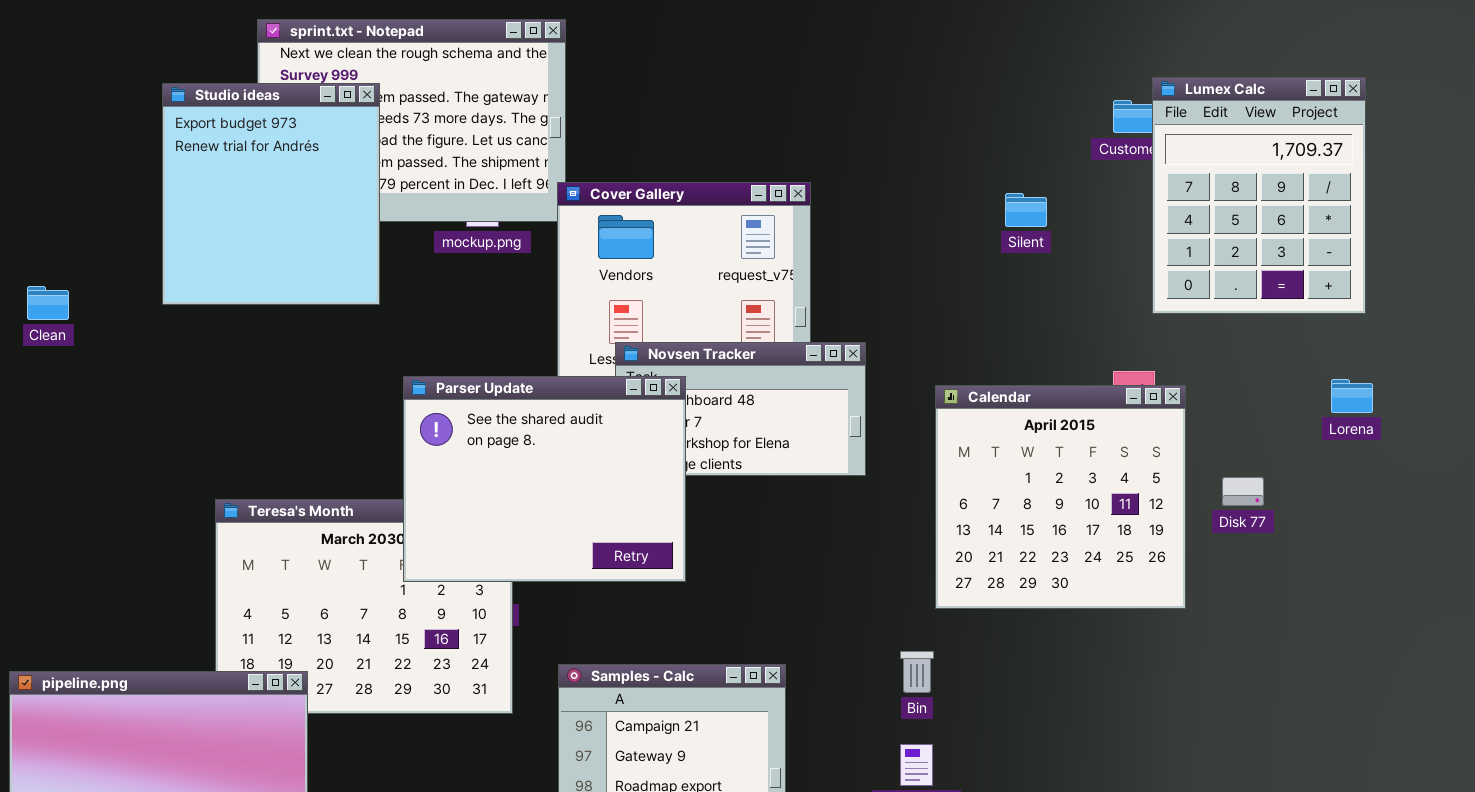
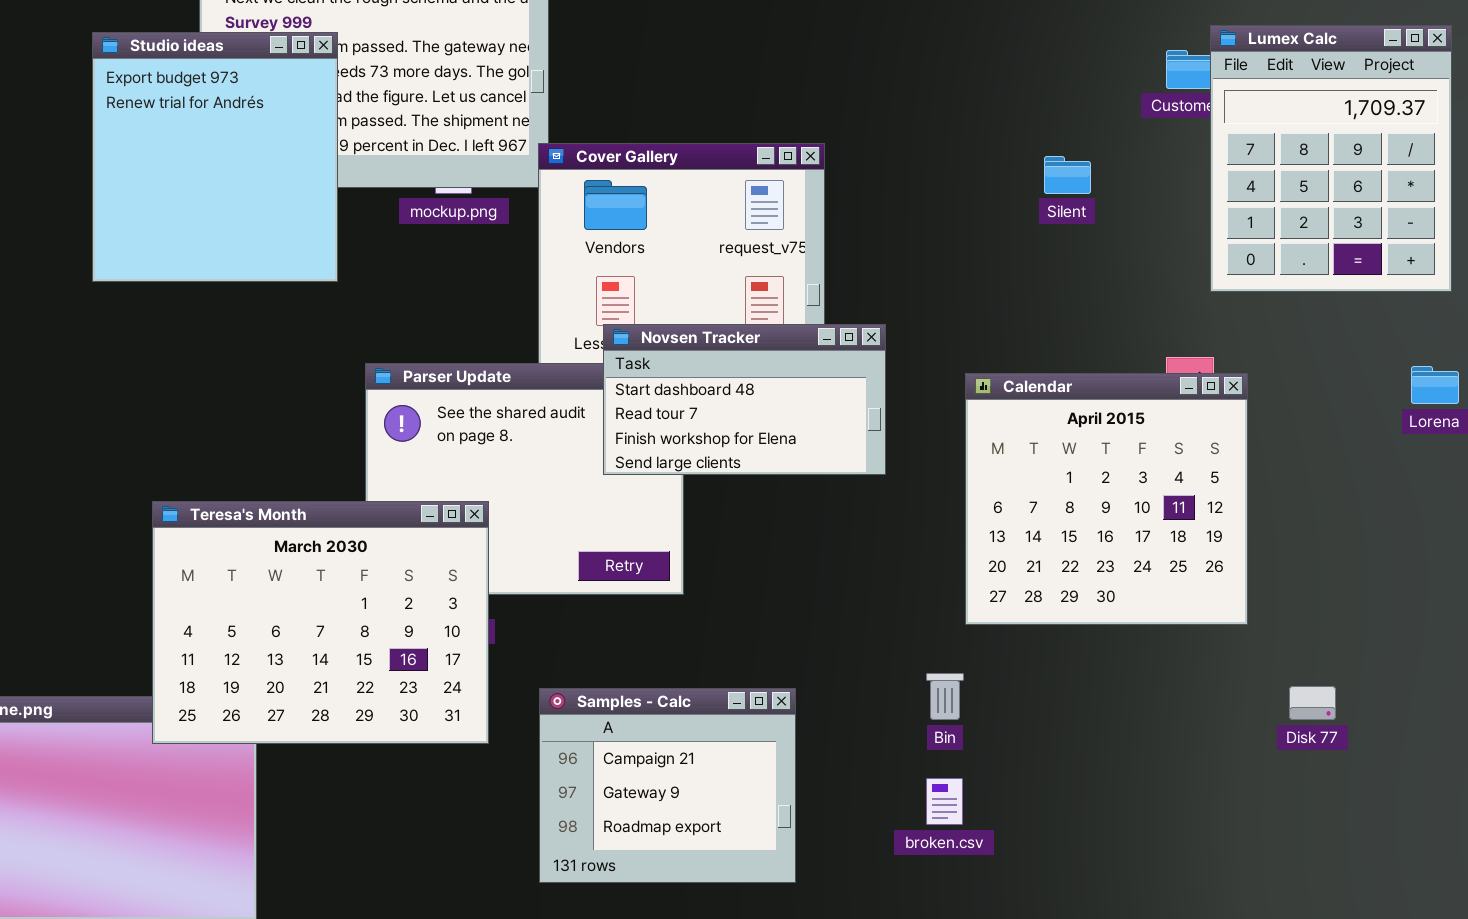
Novsen Tracker: [615,342,866,476] -> [603,324,886,475], raised
Disk 77: [1222,477,1264,506] -> [1289,686,1336,720], moved
Teresa's Month: [215,499,513,714] -> [152,501,489,744], raised

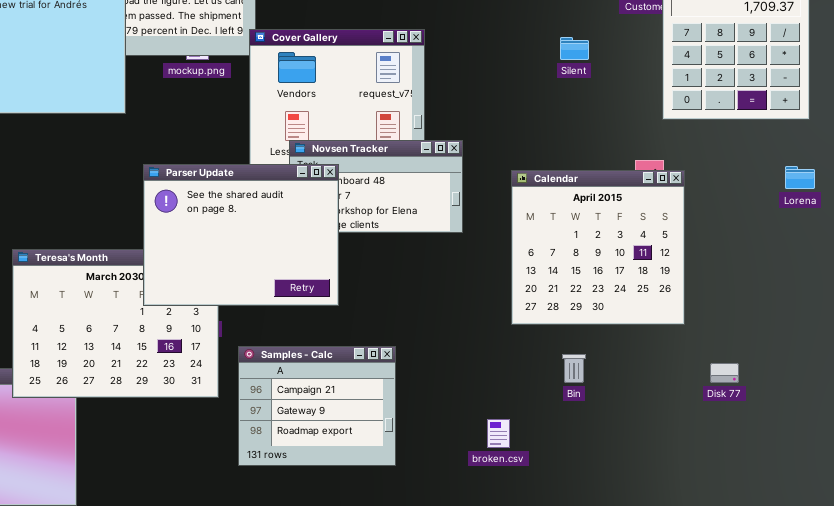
Parser Update: [365,363,684,595] -> [143,164,339,306], raised
Bin: [926,673,964,720] -> [562,354,586,383], moved
Samples - Calc: [539,688,796,883] -> [238,346,396,466], moved

